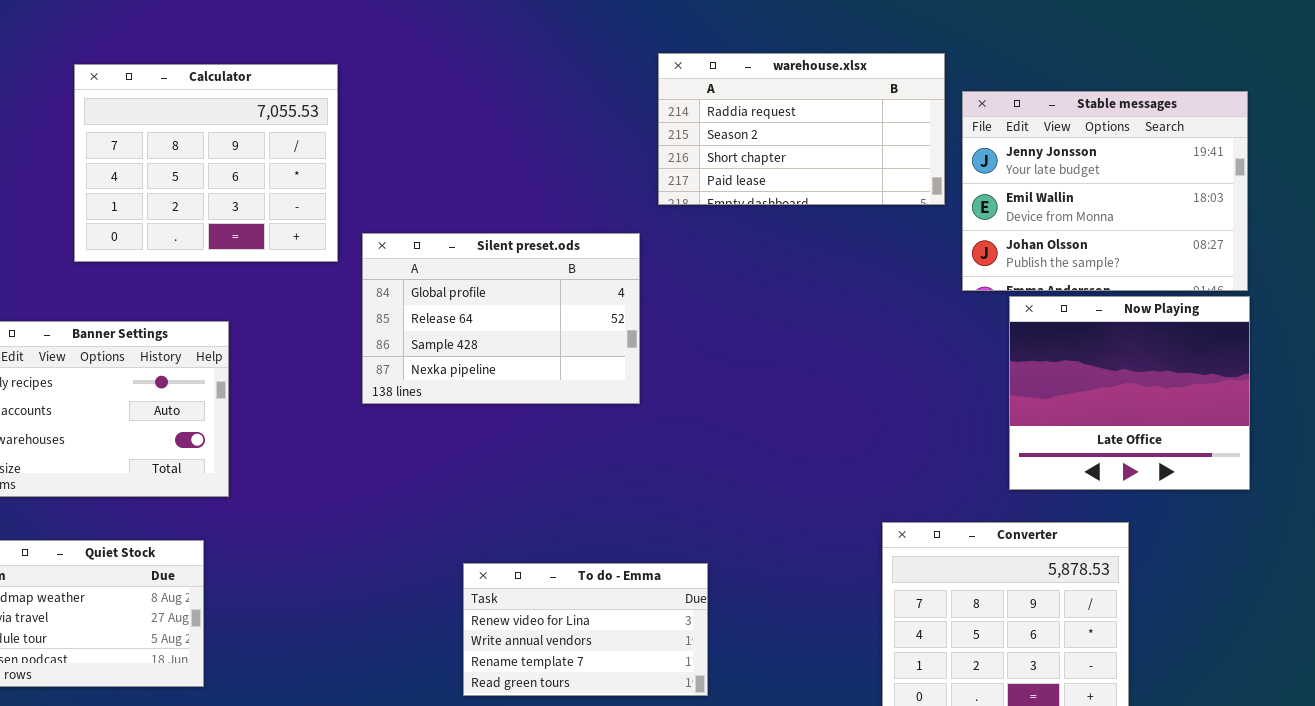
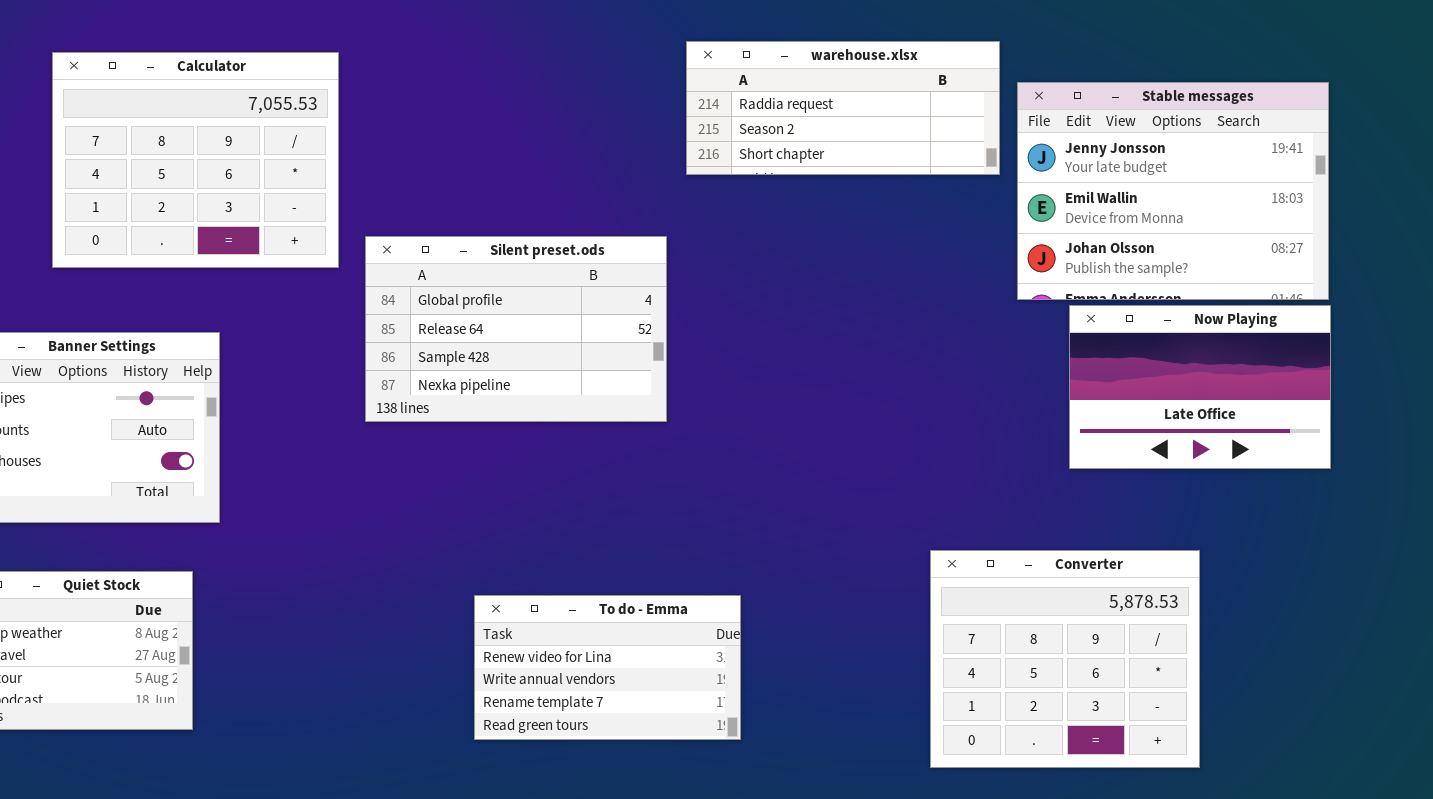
warehouse.xlsx: [658,53,945,205] -> [686,41,1000,175], resized
Now Playing: [1009,296,1250,490] -> [1069,305,1331,469], resized

